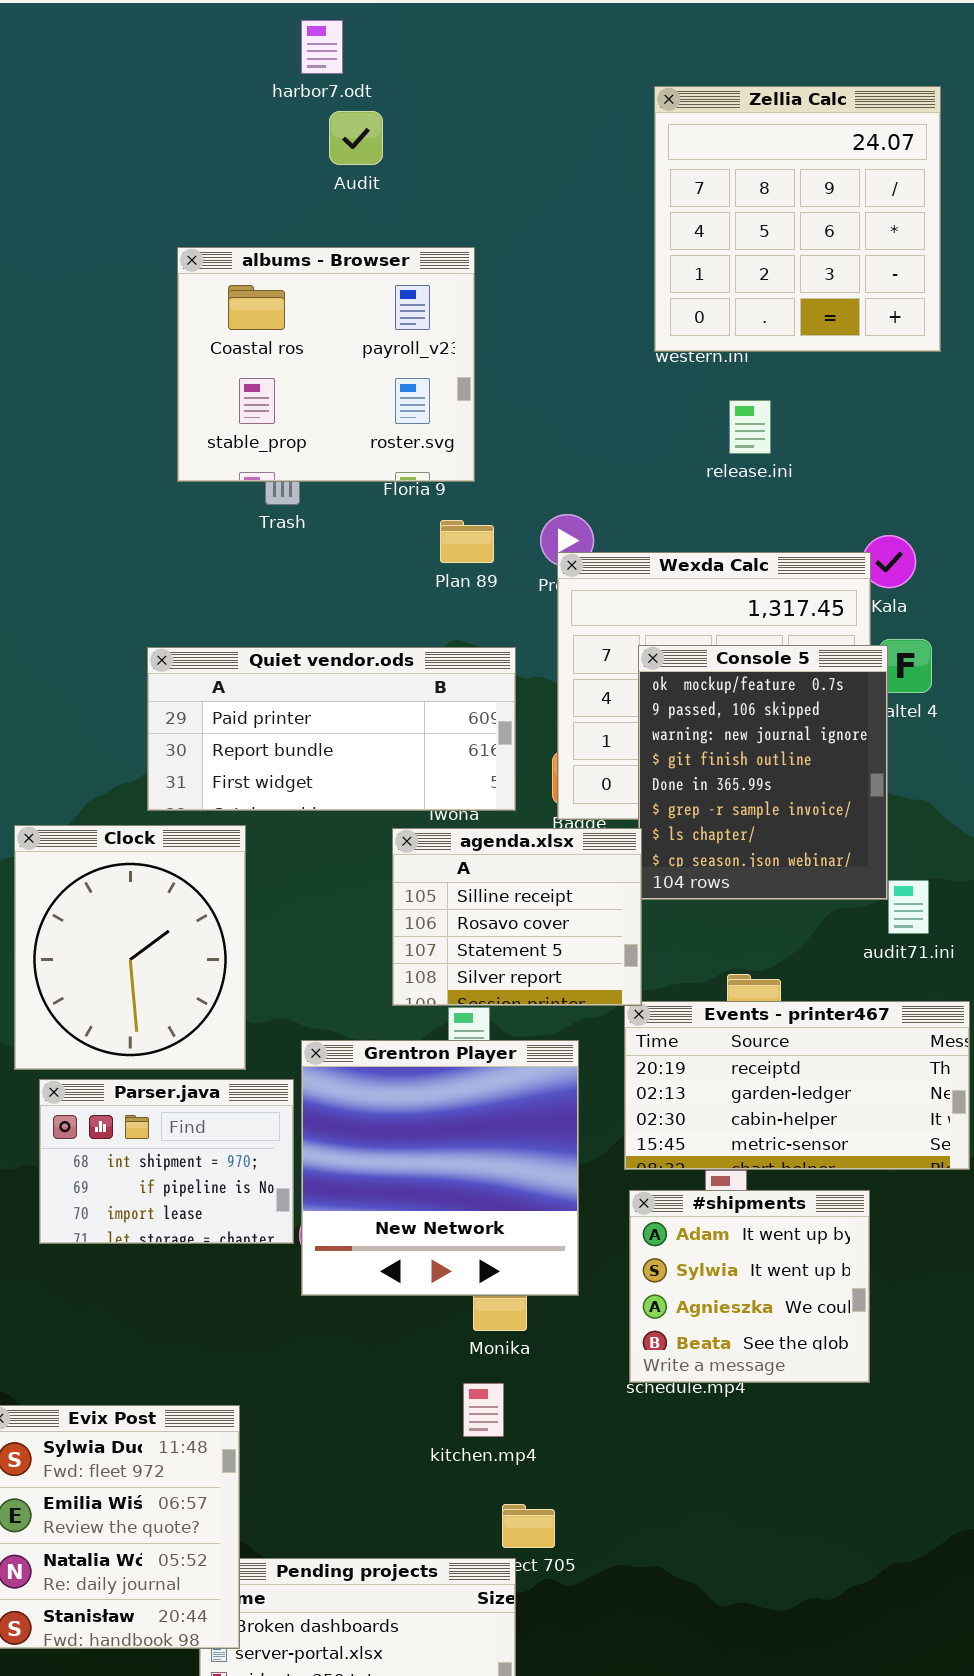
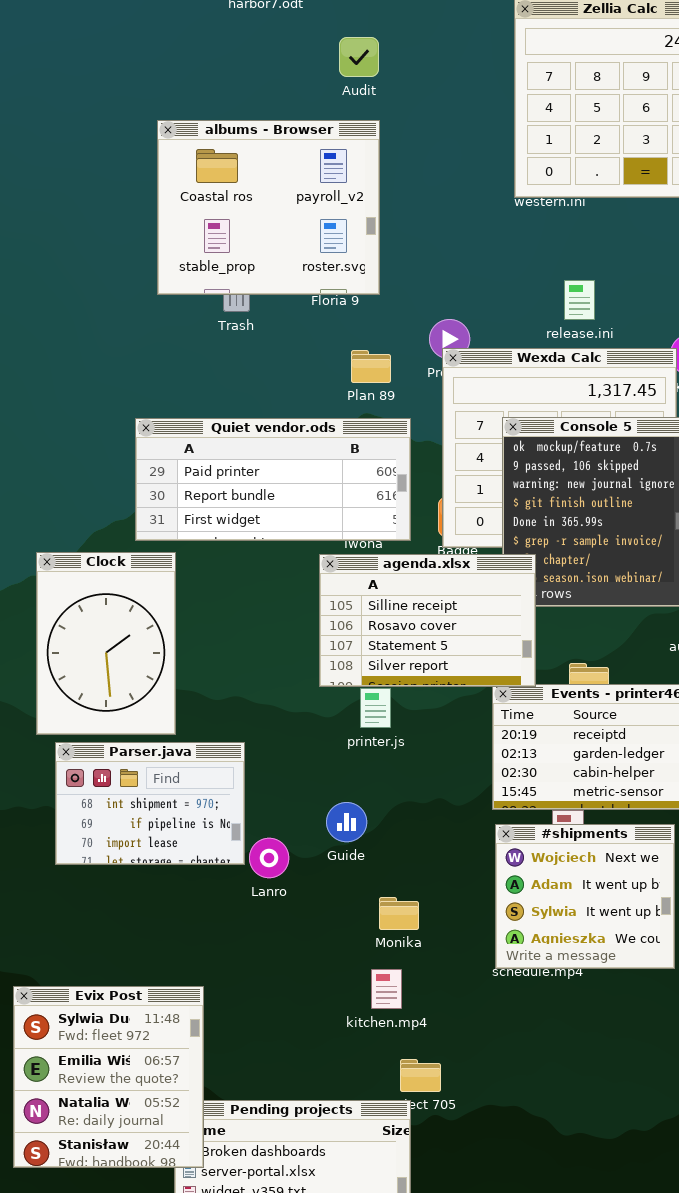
Audit: [329,111,383,165] -> [339,37,379,77], moved
release.ini: [729,400,771,454] -> [564,280,595,320], moved
Plan 89: [440,520,494,563] -> [351,350,391,383], moved
Clock: [14,825,246,1070] -> [36,552,176,735], resized
agenda.xlsx: [392,828,642,1006] -> [319,554,536,687], resized
Grentron Player: [301,1040,579,1296] -> none, closed
#shipments: [629,1190,870,1383] -> [495,824,675,969], scrolled up 1 row

